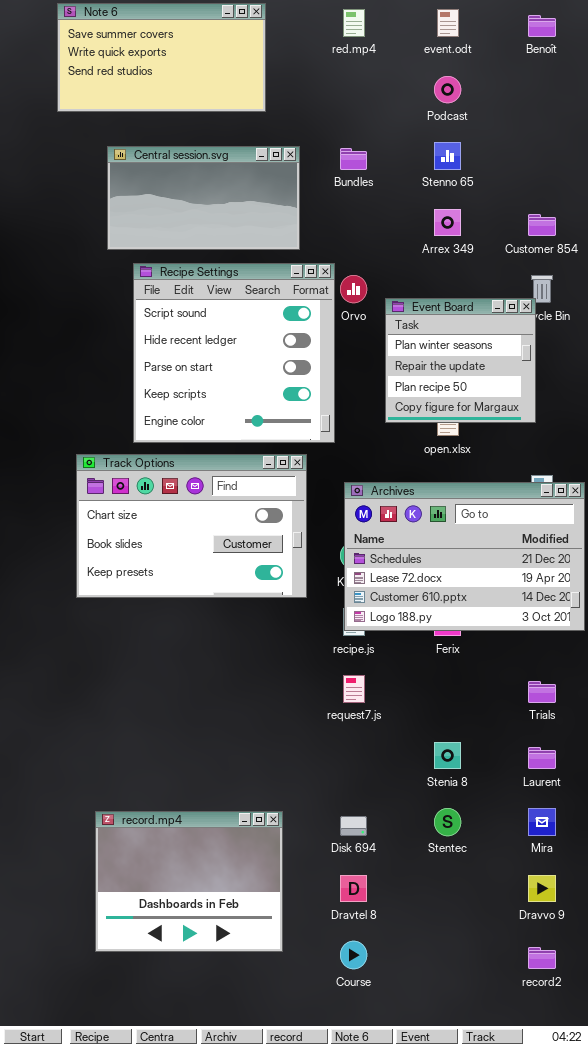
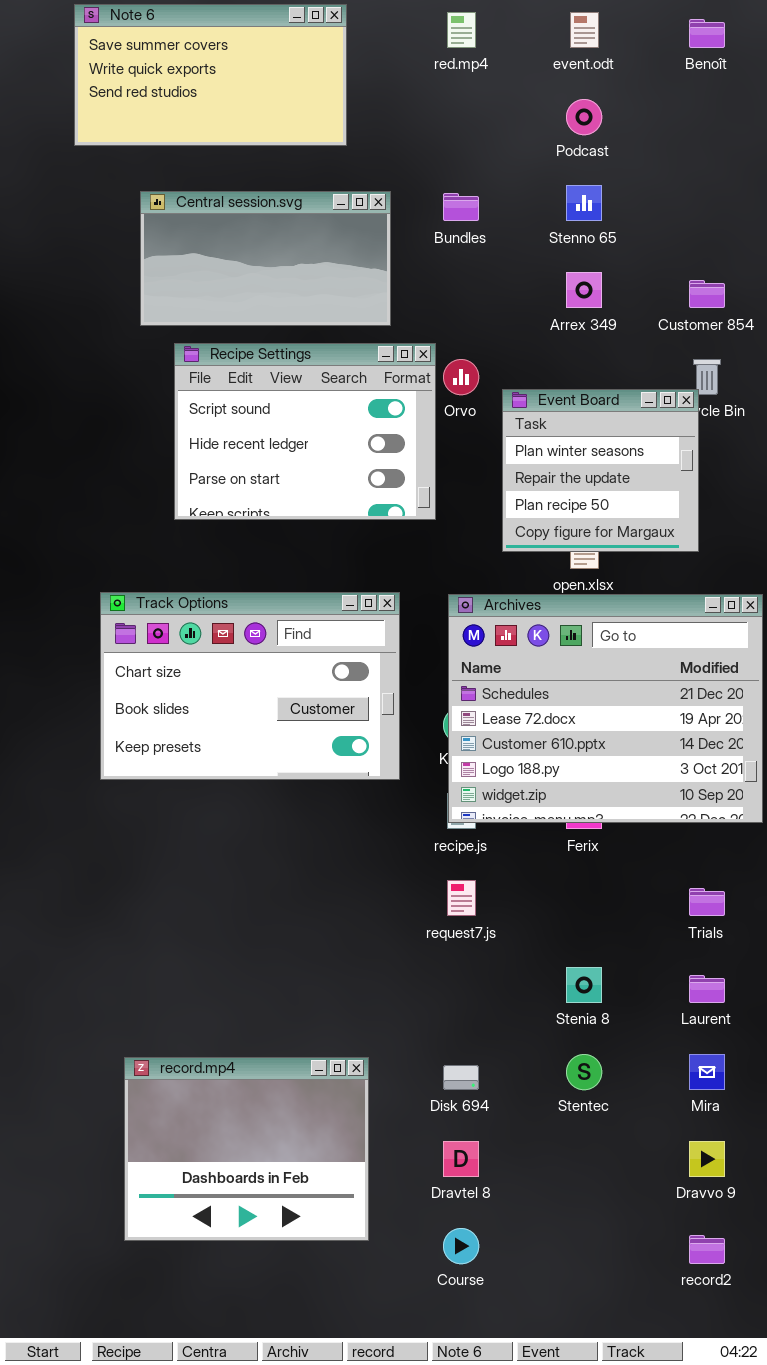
Recipe Settings: [133,263,335,443] -> [174,343,436,520], resized
Archives: [344,482,585,631] -> [448,594,763,823], resized

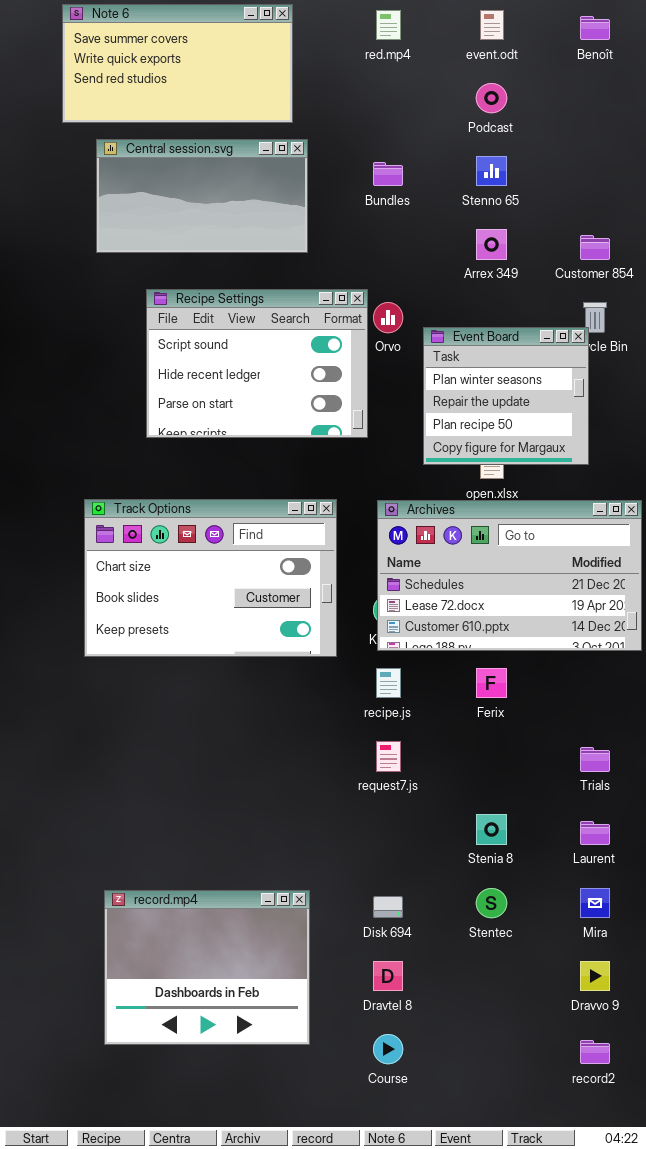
Central session.svg: [140,191,391,326] -> [96,139,308,253], moved
Archives: [448,594,763,823] -> [377,500,642,651], resized

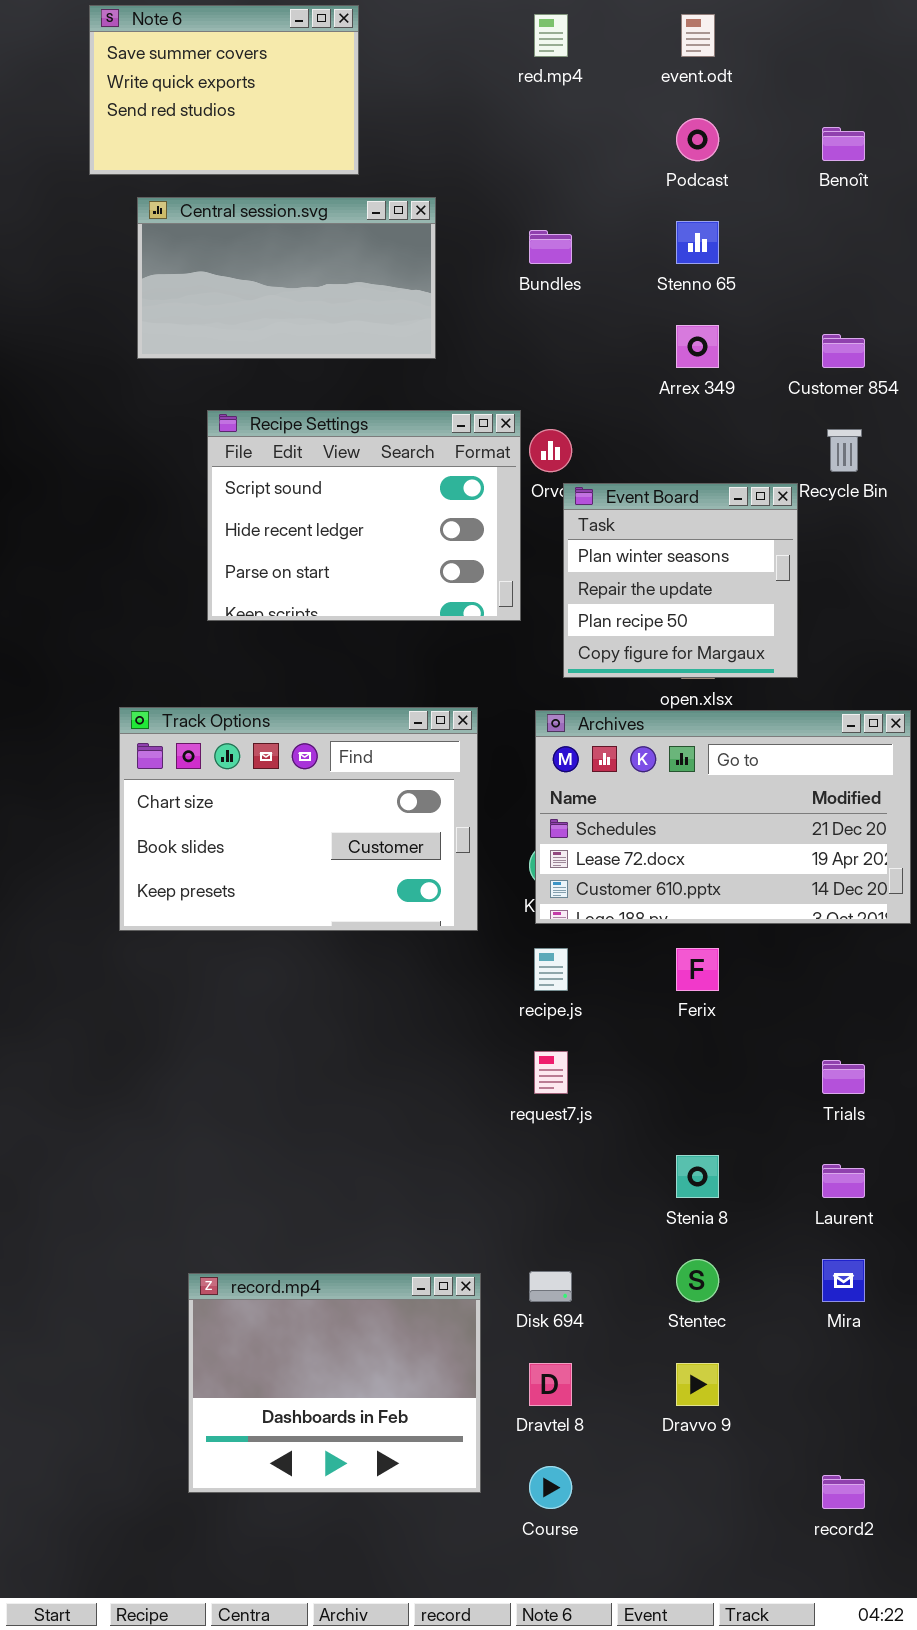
Note 6: [62,4,293,123] -> [89,5,359,175], resized
Benoît: [580,16,610,40] -> [822,127,865,161], moved
Event Board: [423,327,589,465] -> [563,483,798,678], moved
record.mp4: [104,890,310,1045] -> [188,1273,481,1493], moved
Dravvo 9: [580,961,610,991] -> [676,1363,719,1406], moved

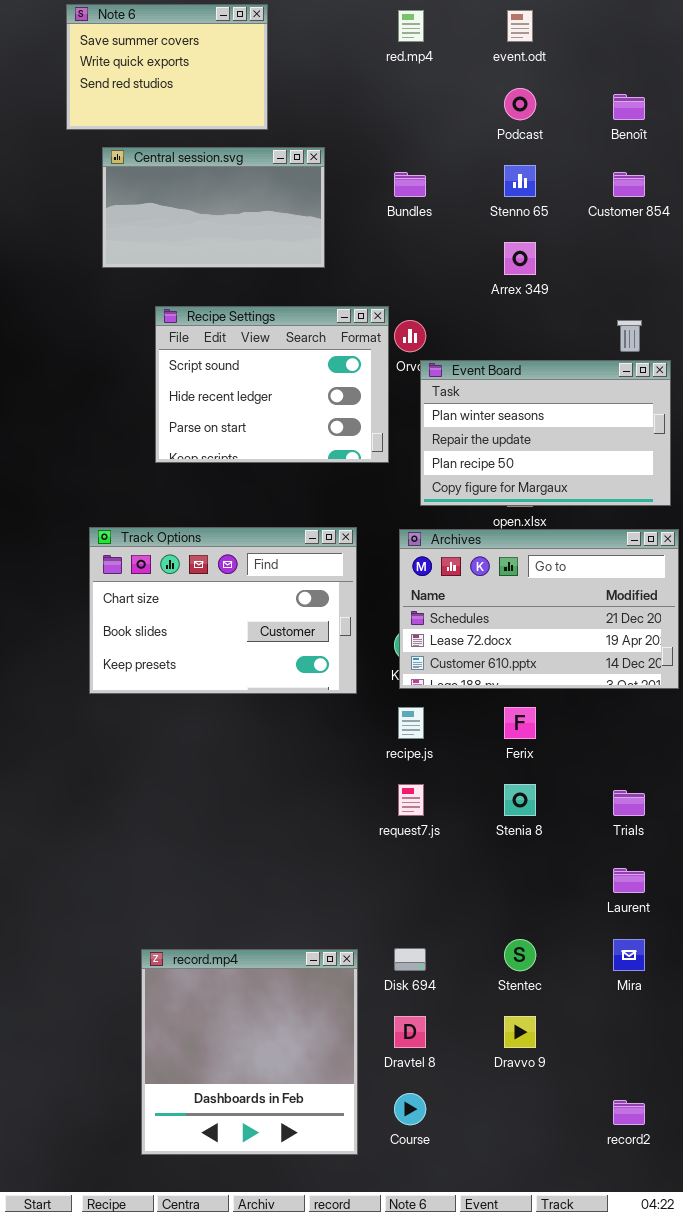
Customer 854: [822,334,865,368] -> [613,172,645,197], moved
Event Board: [563,483,798,678] -> [420,360,671,506], resized
Stenia 8: [676,1155,719,1198] -> [504,784,536,816], moved
record.mp4: [188,1273,481,1493] -> [141,949,358,1155], resized

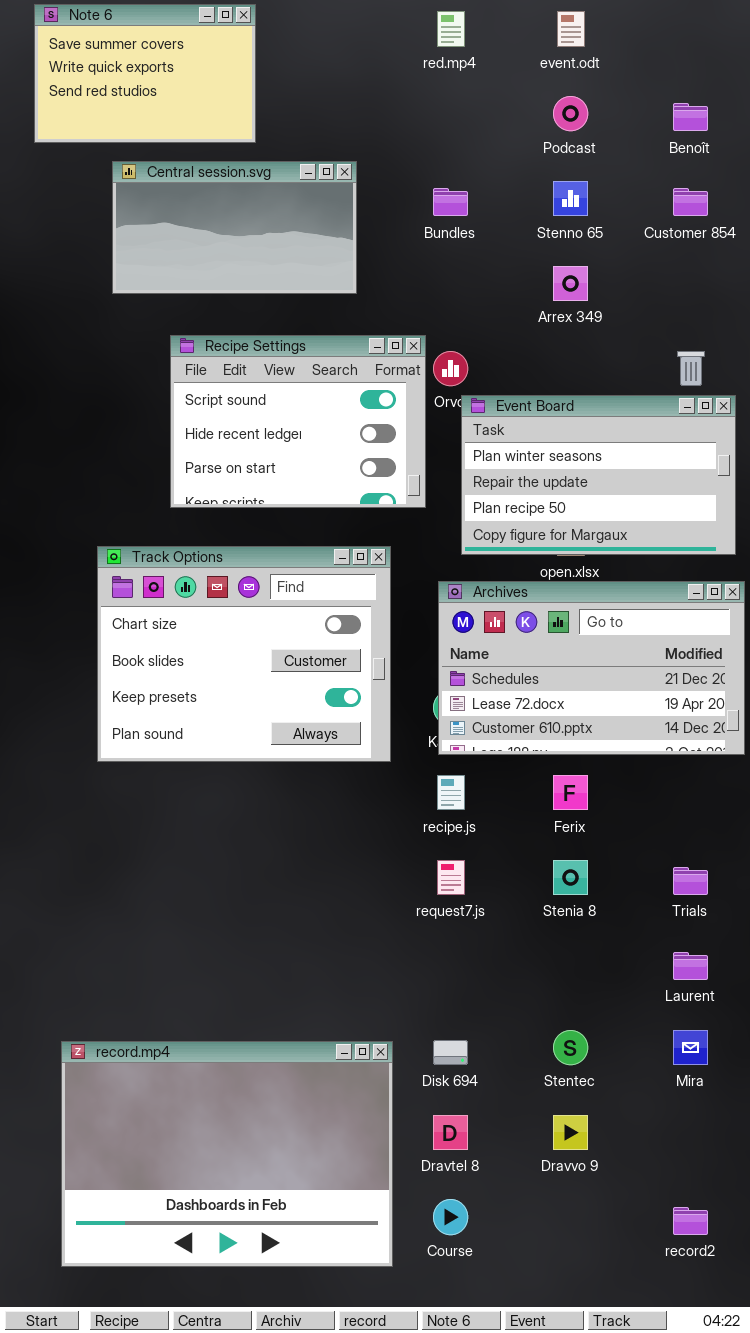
Note 6: [66,4,268,130] -> [34,4,256,143], moved
Track Options: [89,527,357,694] -> [97,546,391,762], resized
record.mp4: [141,949,358,1155] -> [61,1041,393,1267], resized

